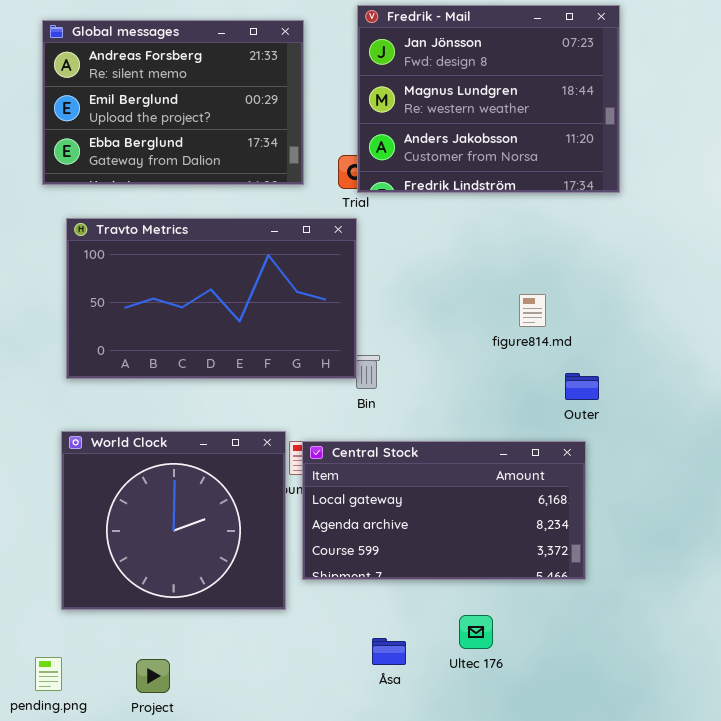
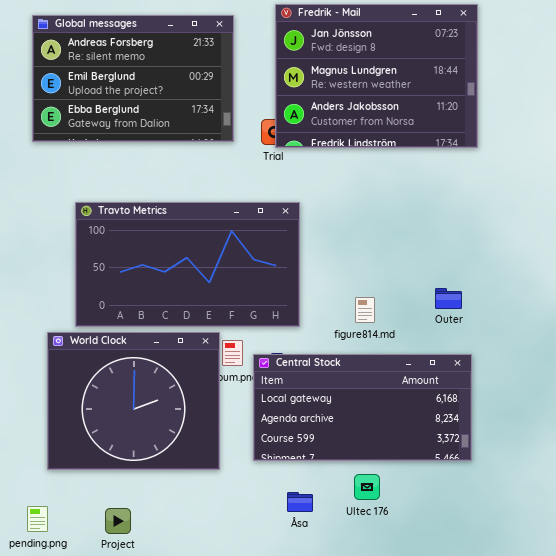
Travto Metrics: [66,218,357,379] -> [75,202,300,327], moved
figure814.md: [519,294,546,327] -> [355,297,375,323], moved
Central Stock: [302,441,586,580] -> [253,354,472,461], moved

